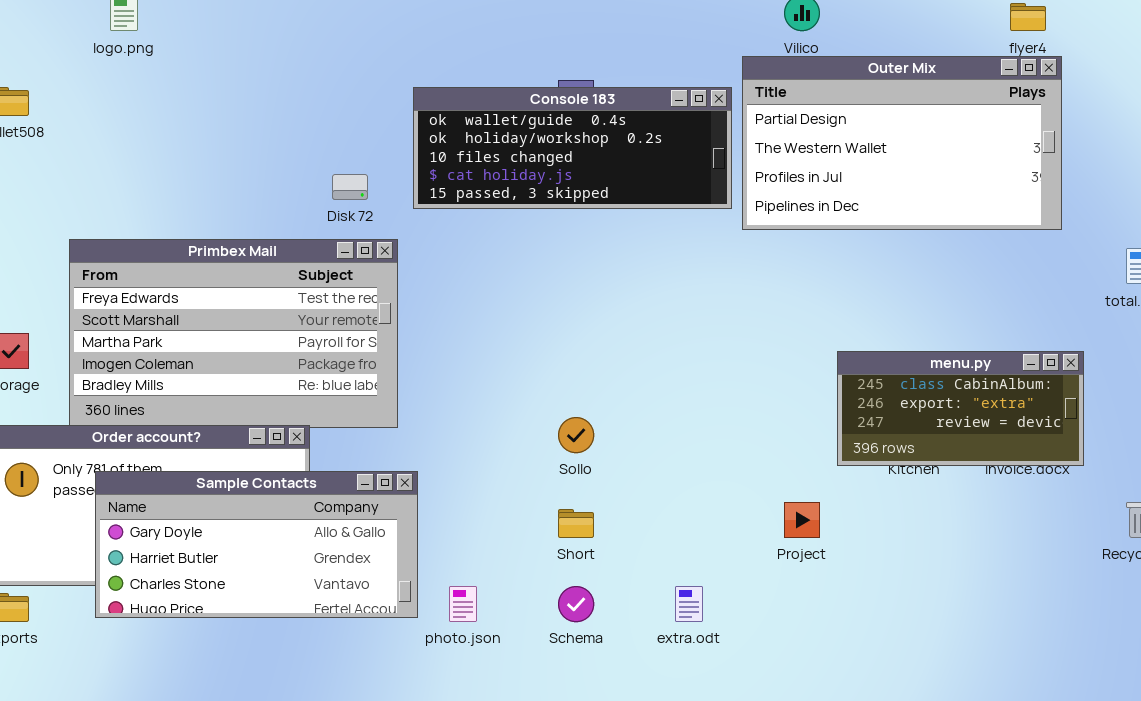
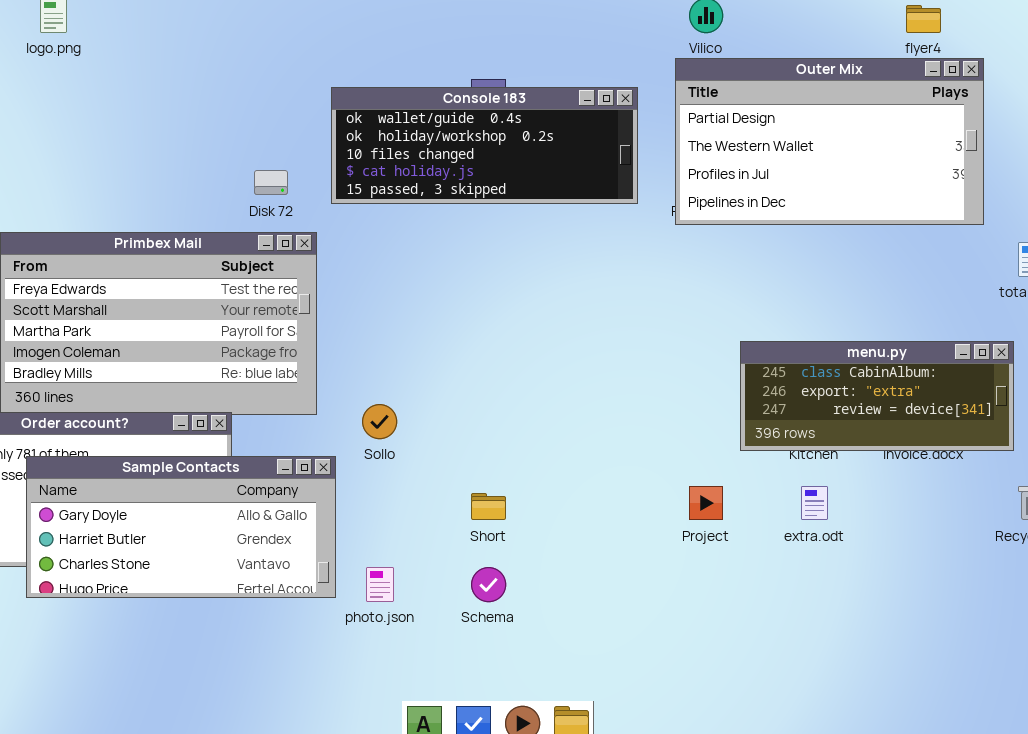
Outer Mix: [742,56,1062,230] -> [675,58,984,225], moved
menu.py: [837,351,1084,466] -> [740,341,1014,451], resized
Sollo: [558,417,594,453] -> [362,404,397,439], moved
extra.odt: [675,586,703,622] -> [801,486,828,520], moved

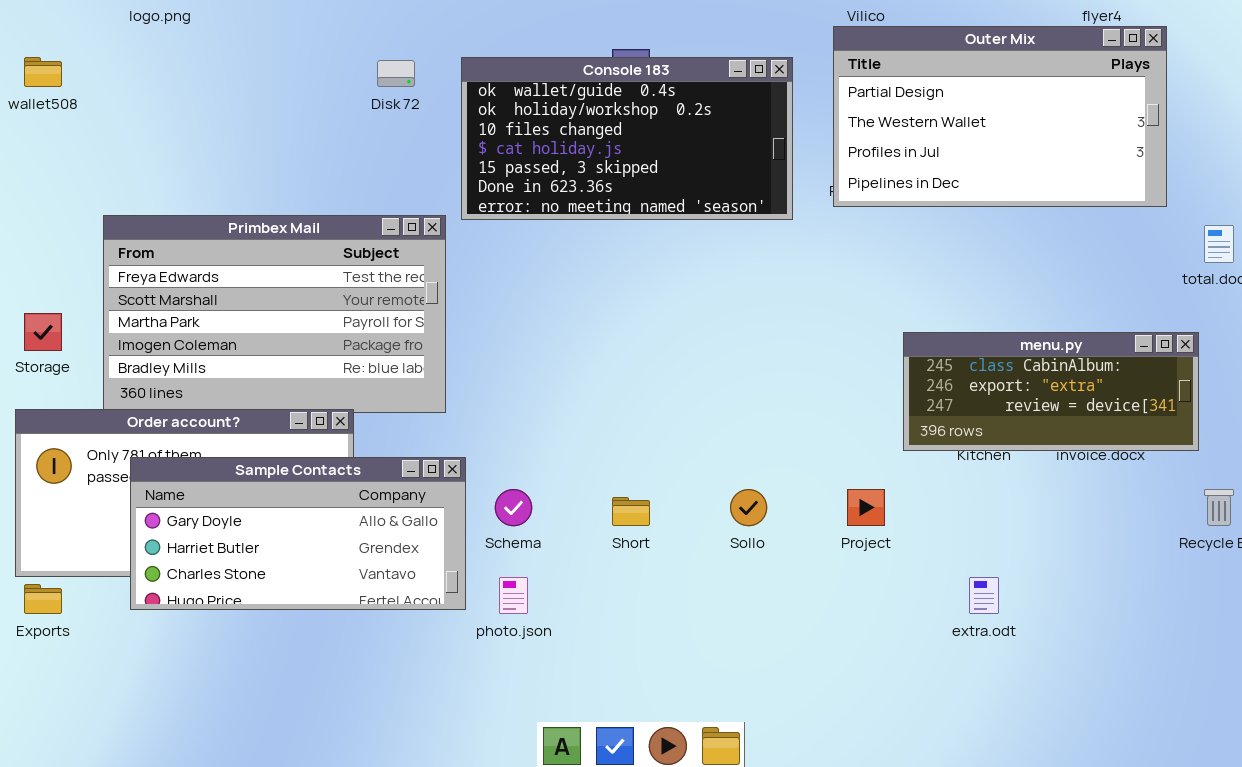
Console 183: [331,87,638,204] -> [461,57,793,220], resized
Disk 72: [254,170,288,195] -> [377,60,415,87], moved
Sollo: [362,404,397,439] -> [730,489,767,526], moved
extra.odt: [801,486,828,520] -> [969,577,999,614], moved
Schema: [471,567,506,602] -> [495,489,532,526], moved

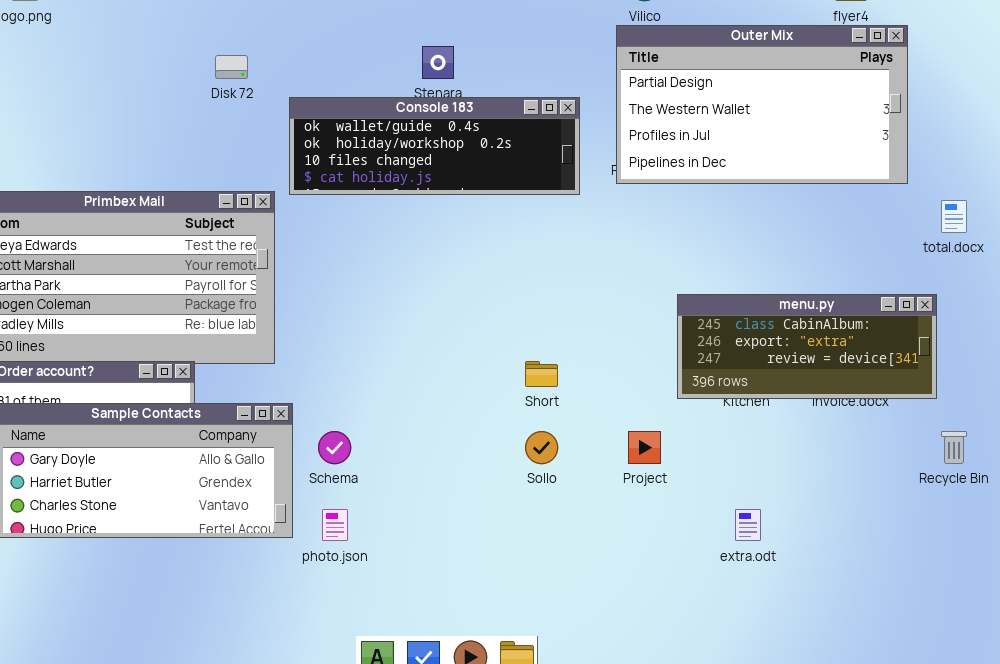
Console 183: [461,57,793,220] -> [289,97,580,195], resized
Short: [612,497,650,526] -> [525,361,558,387], moved

